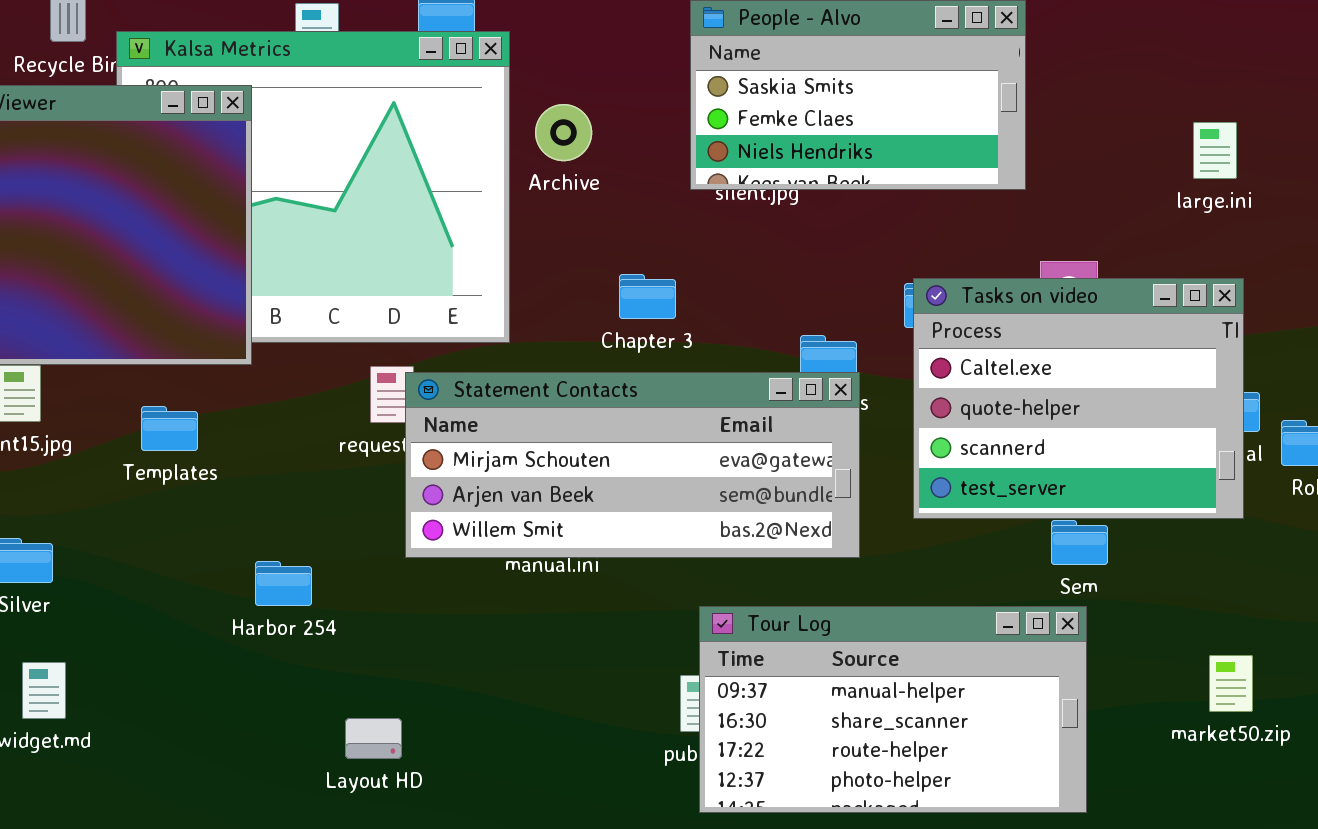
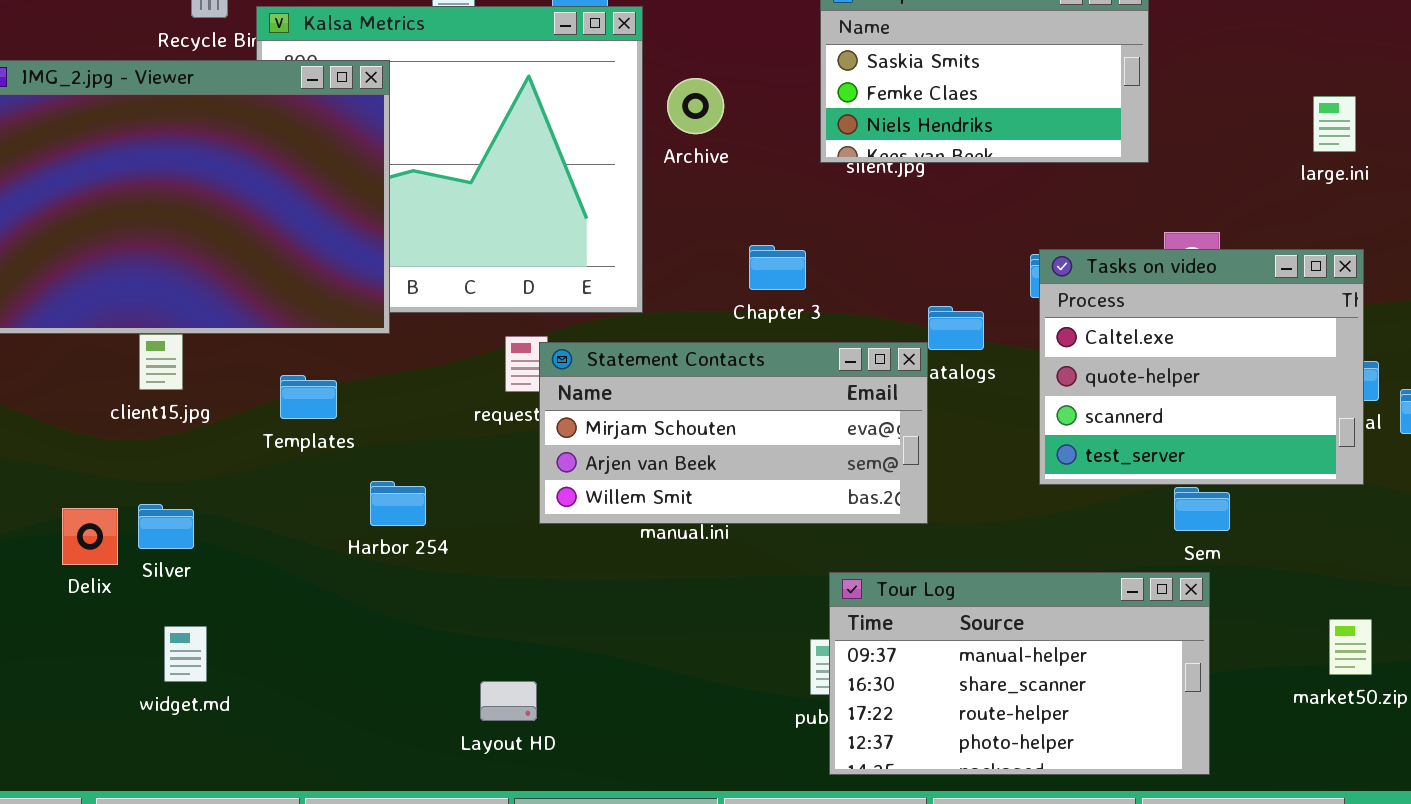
Statement Contacts: [405,372,860,558] -> [539,342,928,524], resized
Harbor 254: [255,561,312,606] -> [370,481,426,526], moved

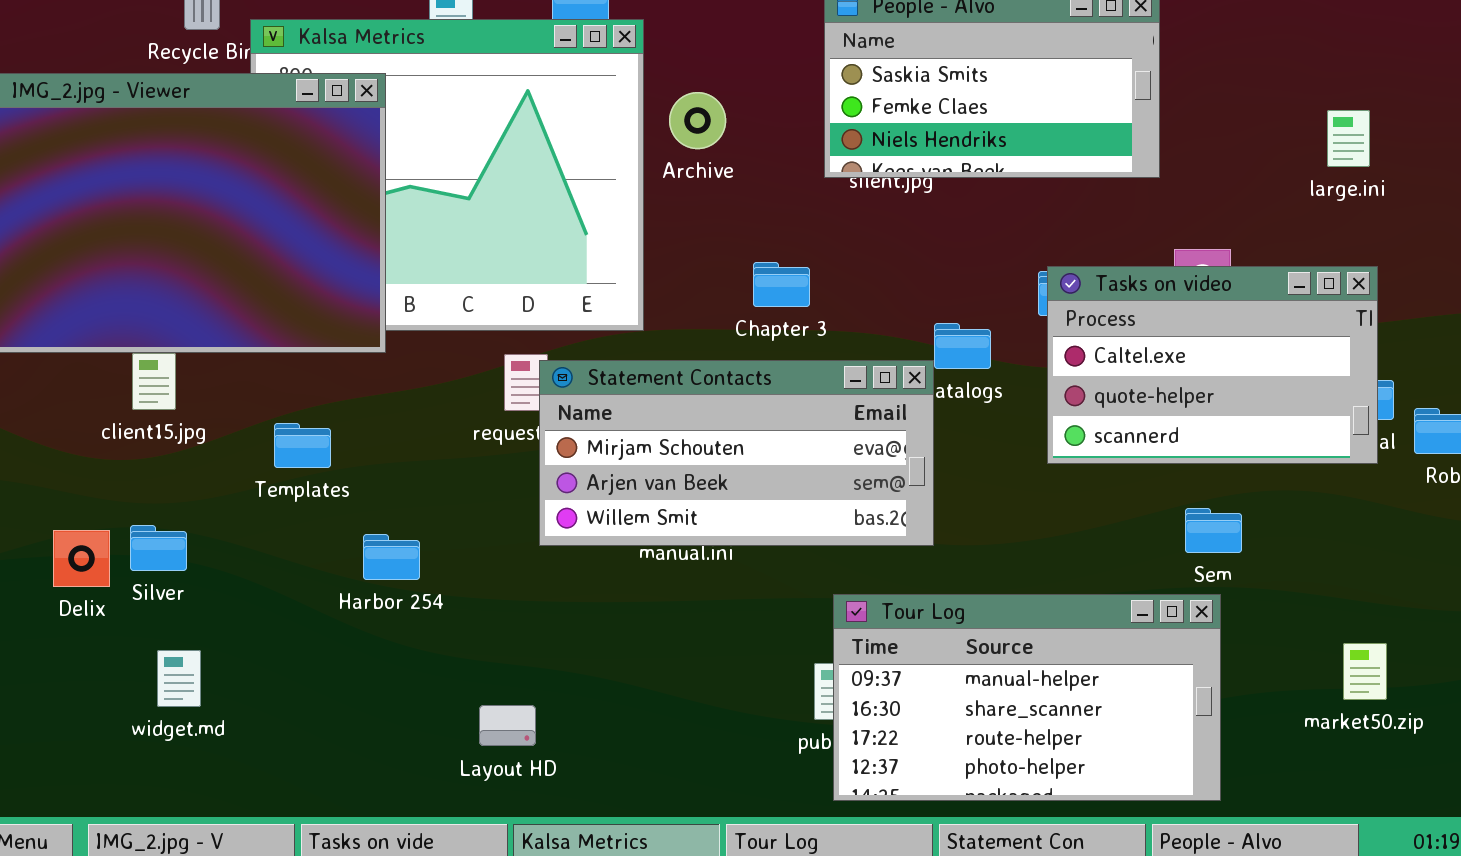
Tasks on video: [1039,249,1364,485] -> [1047,266,1378,464], resized
Templates: [280,375,337,419] -> [274,423,331,468], moved
Harbor 254: [370,481,426,526] -> [363,534,420,580], moved

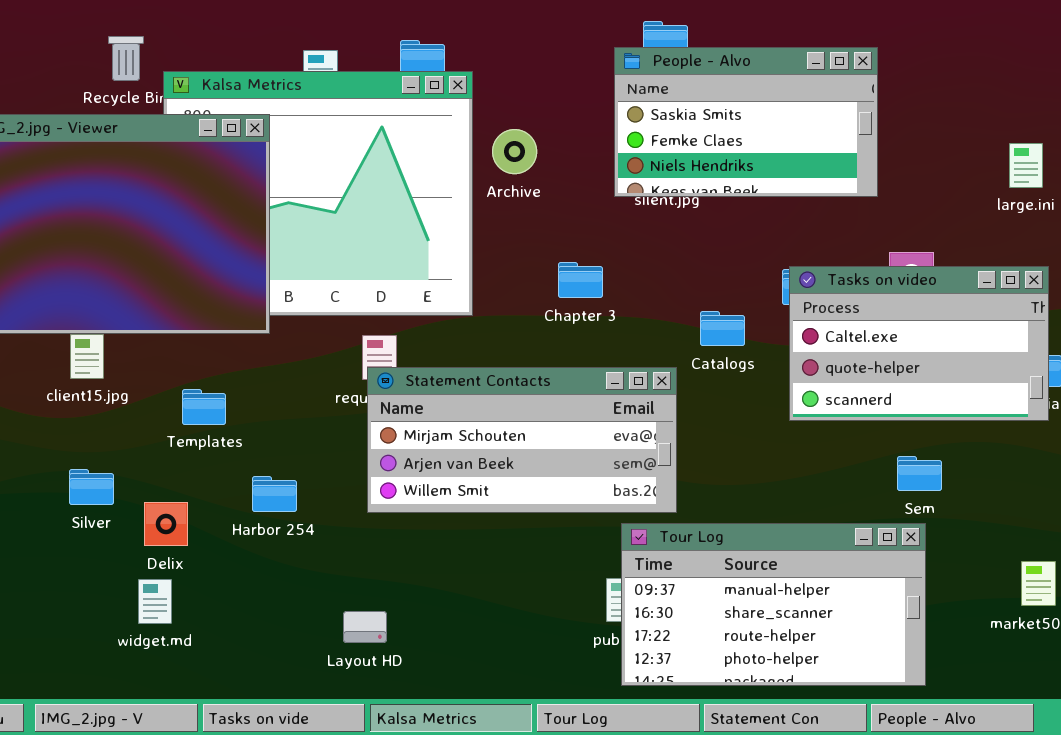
Statement Contacts: [539,360,934,546] -> [367,367,677,513], moved
Delix: [53,530,110,587] -> [144,502,188,546], moved
widget.md: [157,650,201,707] -> [138,579,172,624], moved

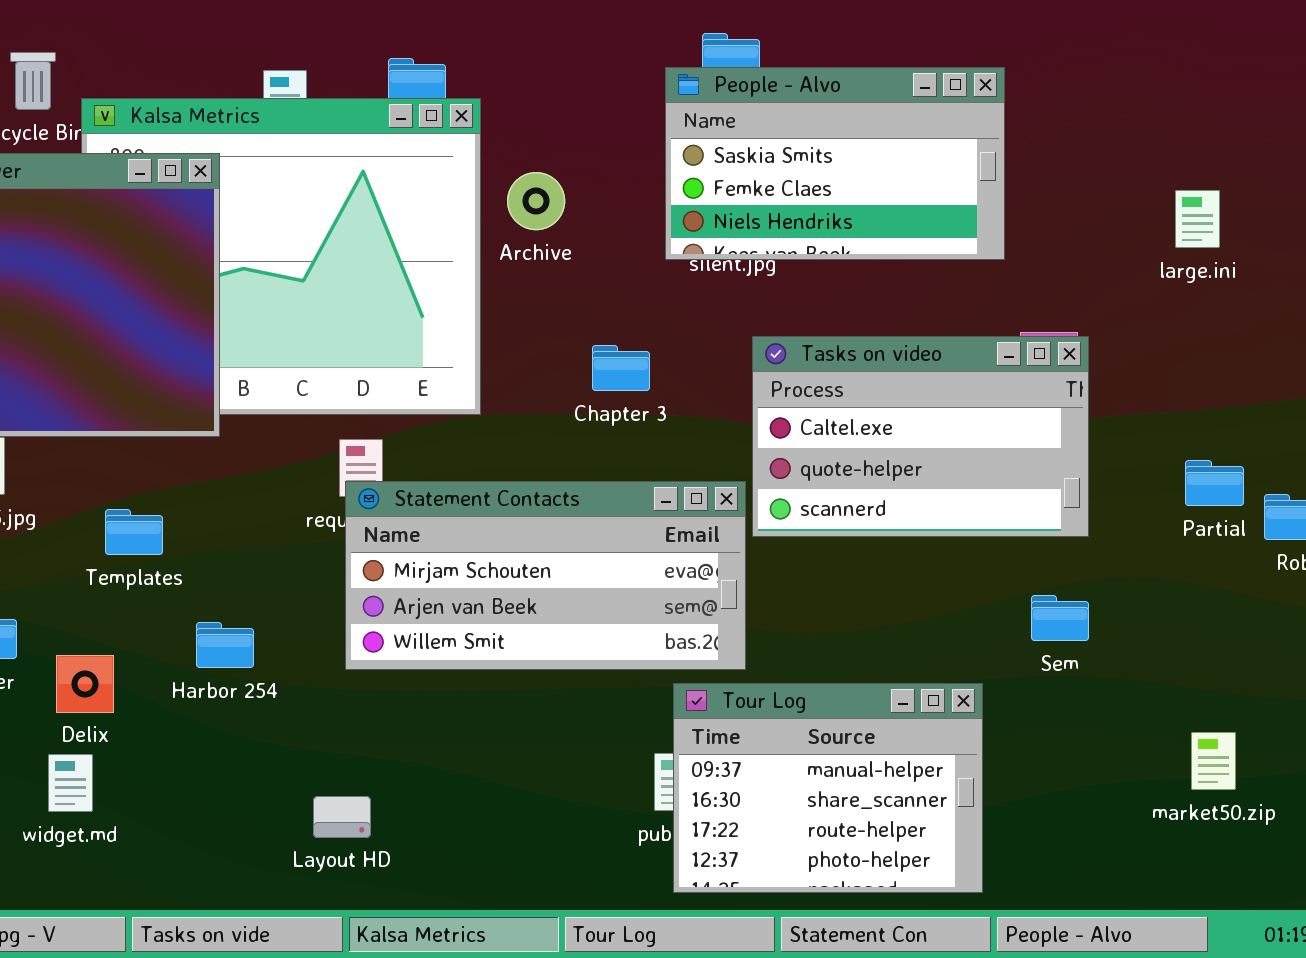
Tasks on video: [789,266,1049,421] -> [752,336,1089,537], moved
Tour Log: [621,523,926,686] -> [673,683,983,893], resized

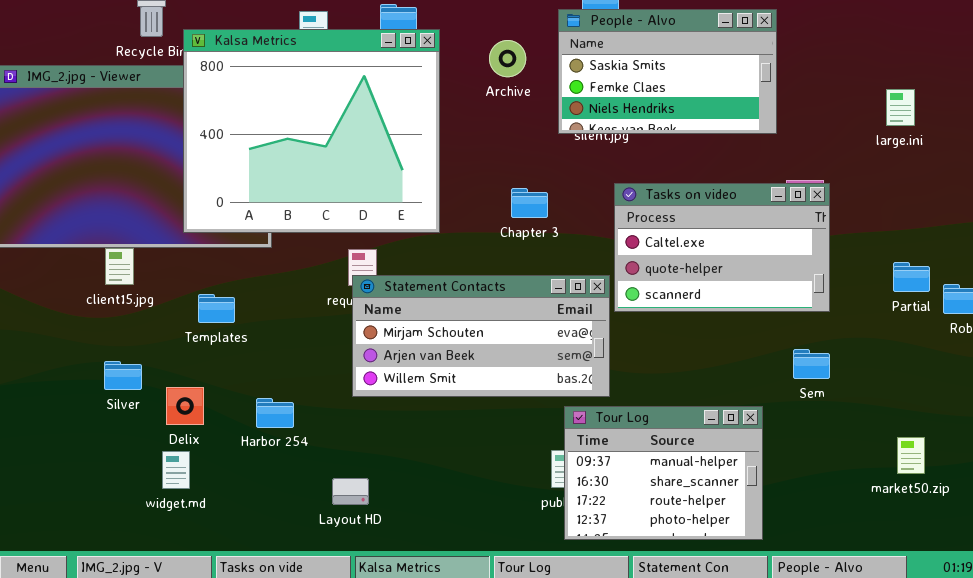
Kalsa Metrics: [81,98,481,415] -> [183,29,440,233], raised
Archive: [507,172,565,230] -> [489,40,526,77], moved
Harbor 254: [196,622,254,668] -> [256,398,294,428], moved

